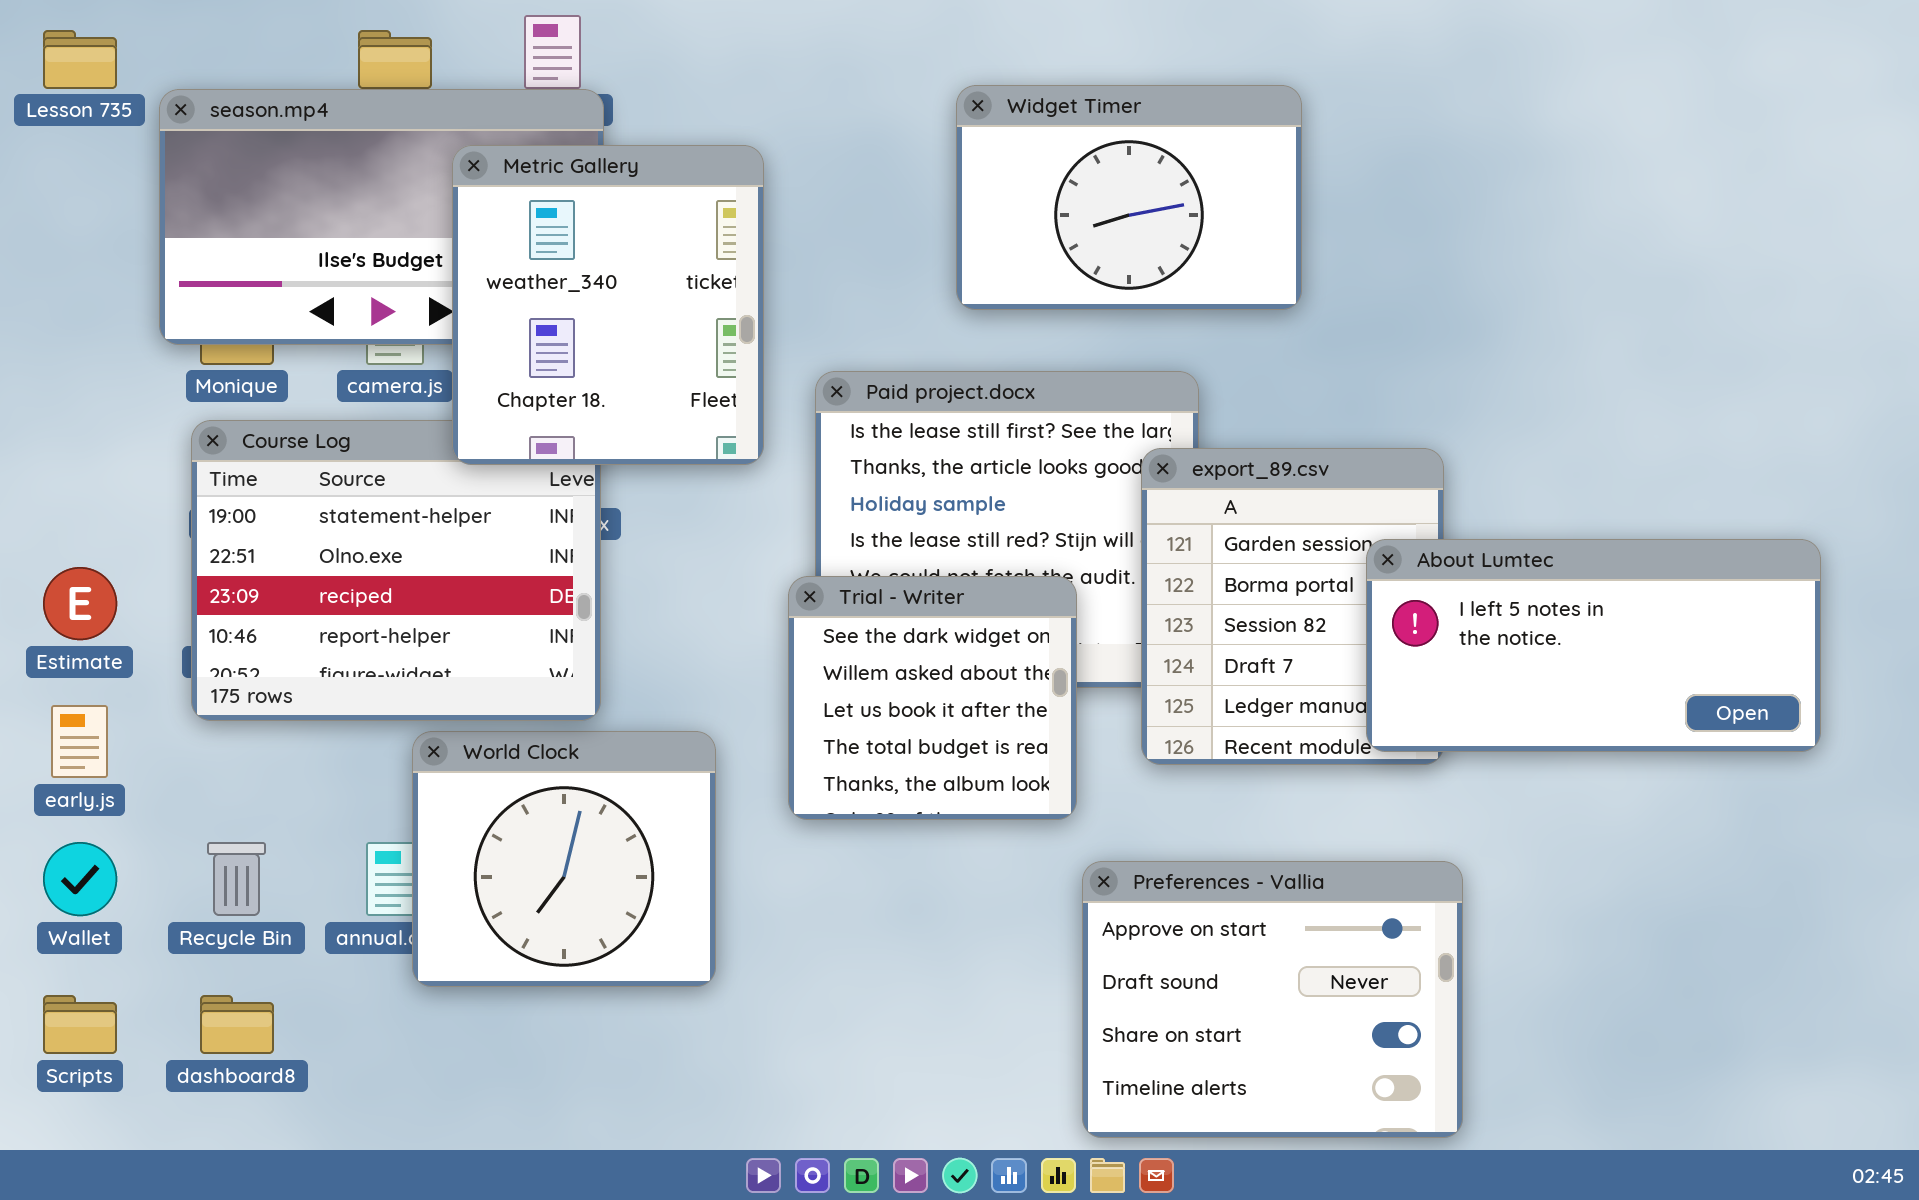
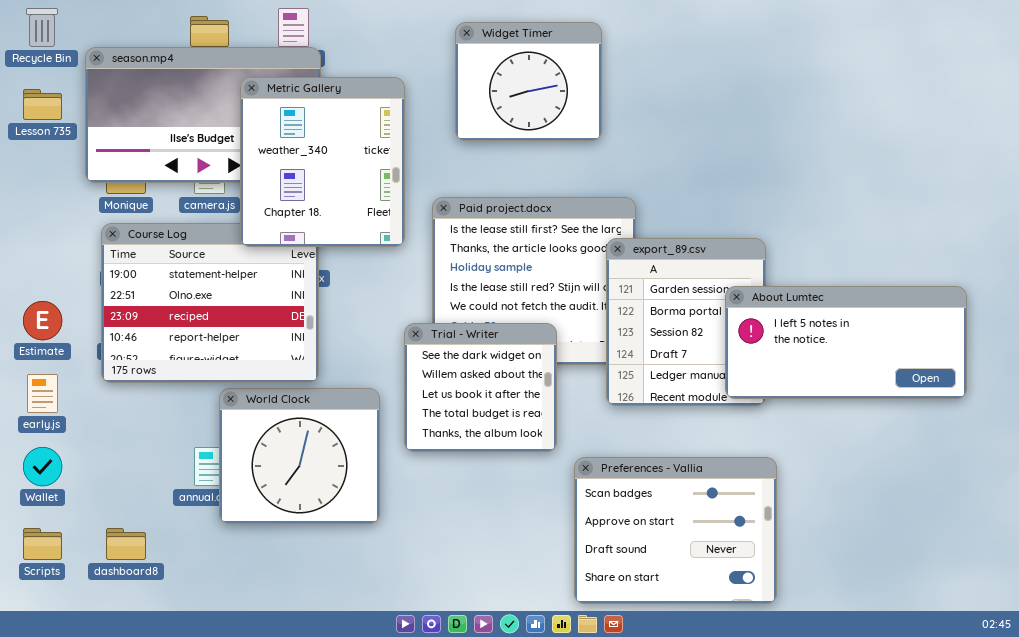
Lesson 735: [43,30,117,89] -> [23,89,62,120], moved
Widget Timer: [956,85,1302,310] -> [455,22,602,141], moved, resized
Trial - Writer: [788,576,1077,820] -> [404,323,557,452], moved
Recycle Bin: [207,842,266,916] -> [26,8,58,47], moved
Preferences - Vallia: [1082,861,1463,1138] -> [574,457,777,604], scrolled up 1 row

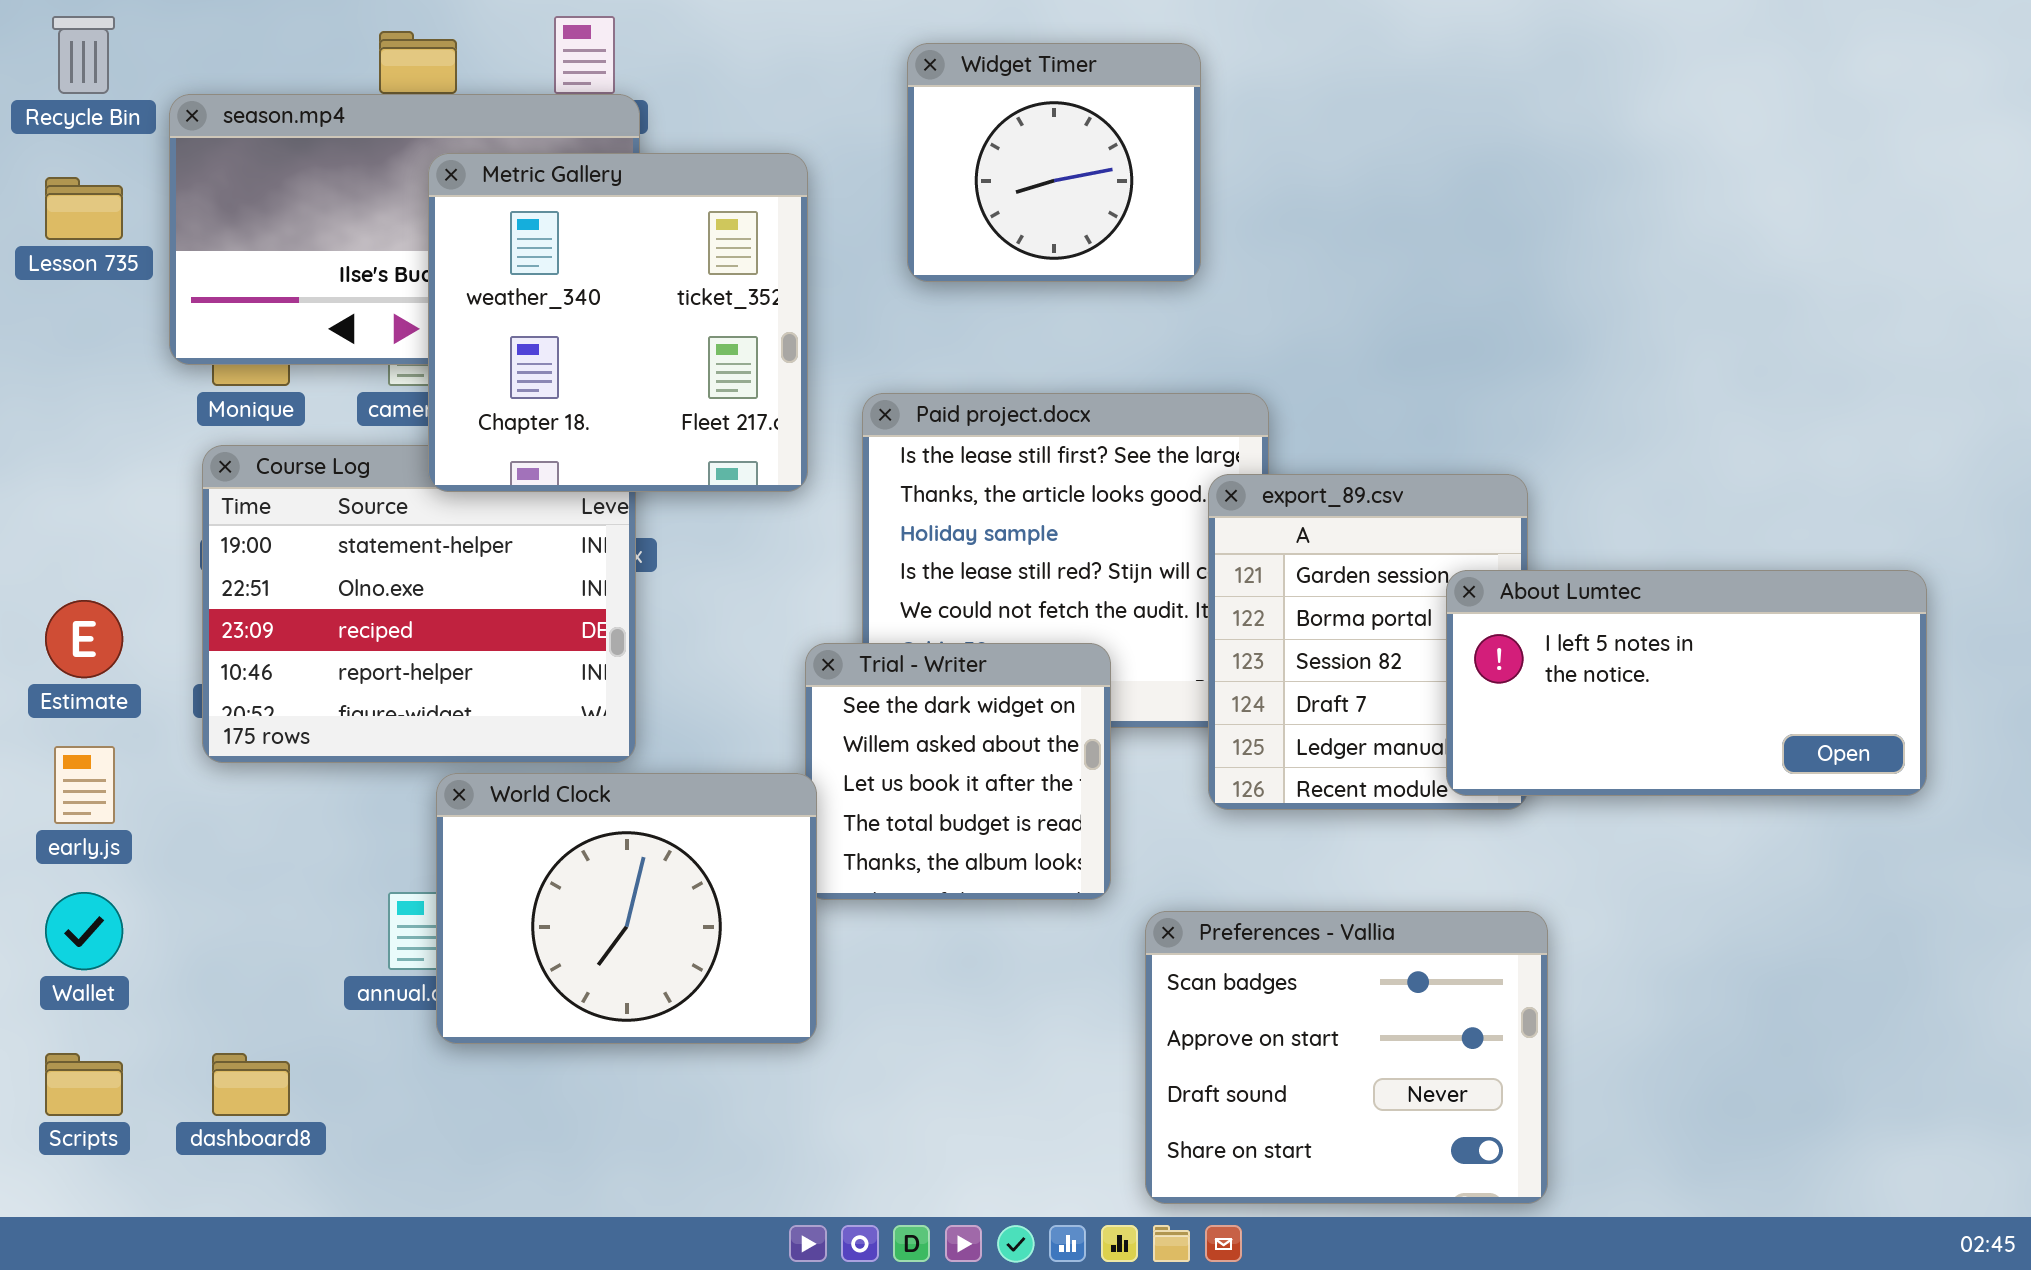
Metric Gallery: [240,77,405,247] -> [428,153,808,492], resized
World Clock: [219,388,380,524] -> [436,773,817,1044], resized

